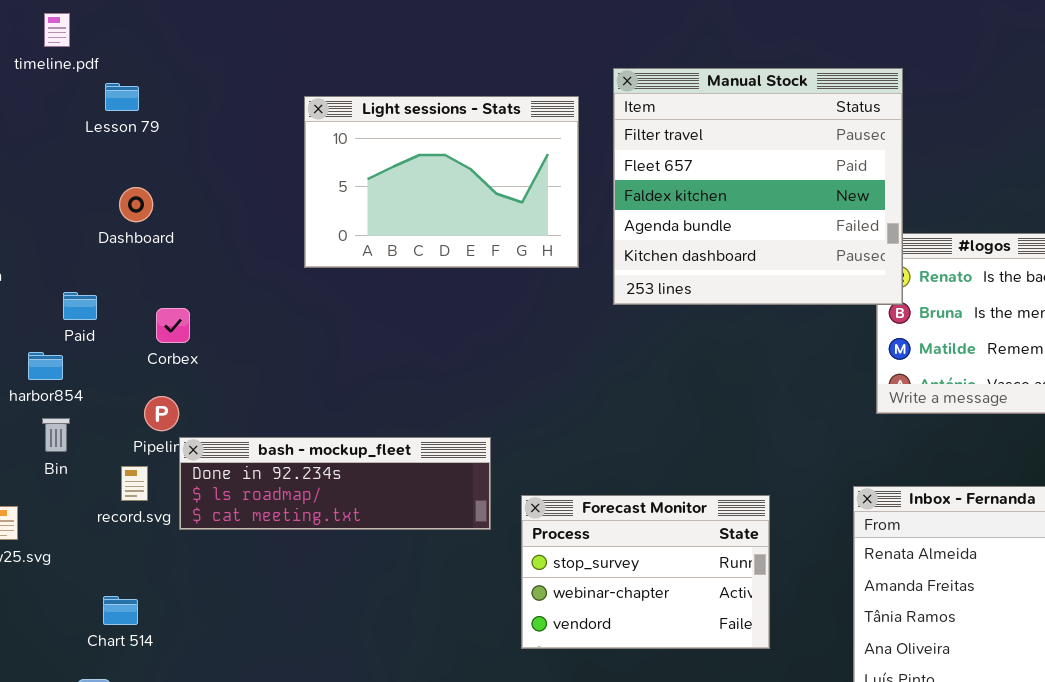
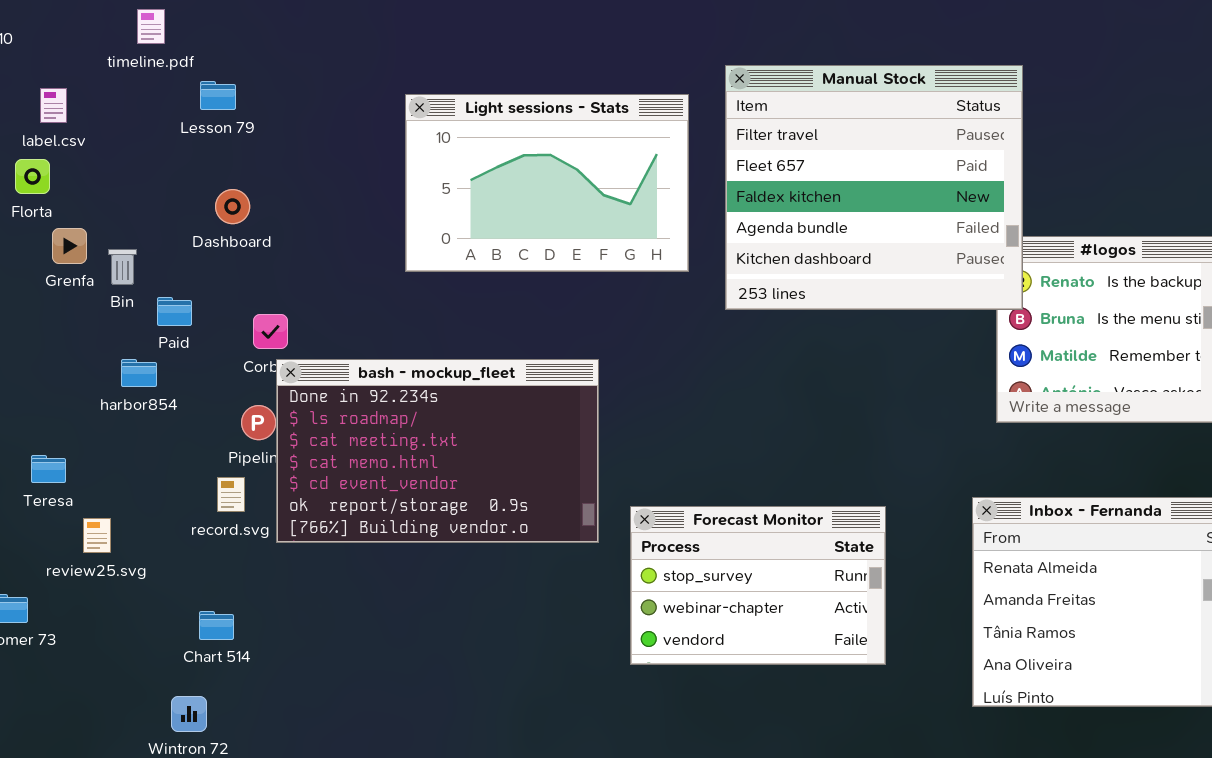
Bin: [42,418,70,452] -> [108,249,137,285], moved
bash - mockup_fleet: [179,437,491,530] -> [276,359,599,543], resized

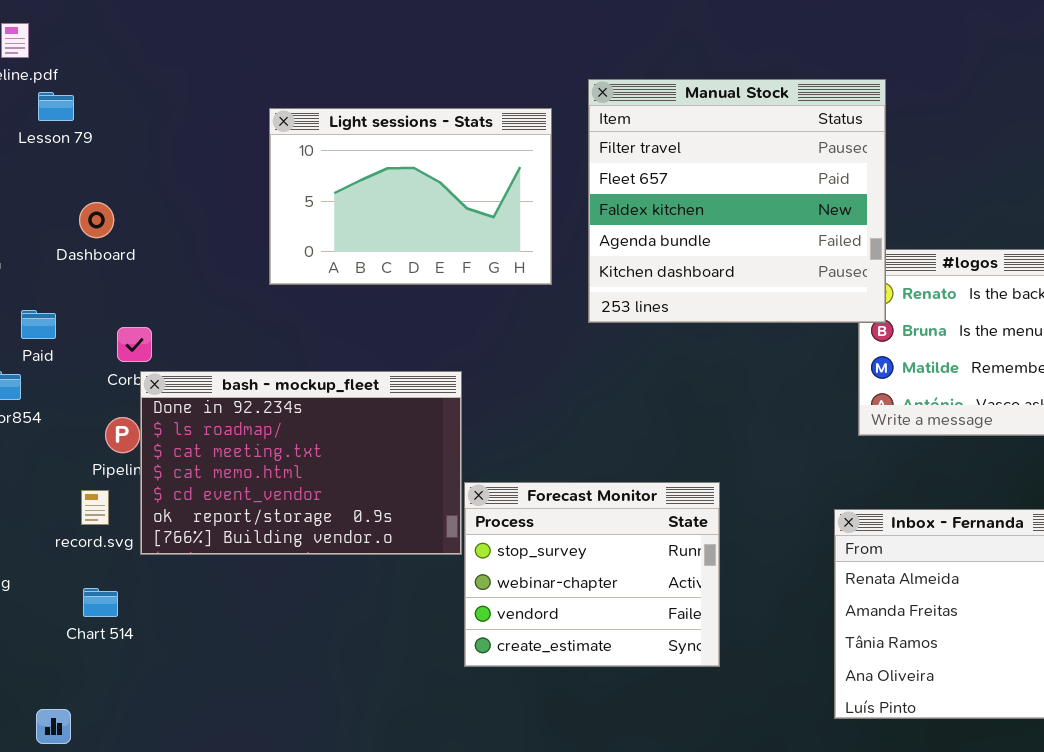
Lesson 79: [200,81,236,110] -> [38,92,74,121], moved
Forecast Monitor: [630,506,886,665] -> [464,482,720,667], moved, resized
Chart 514: [199,611,234,640] -> [83,588,118,617], moved

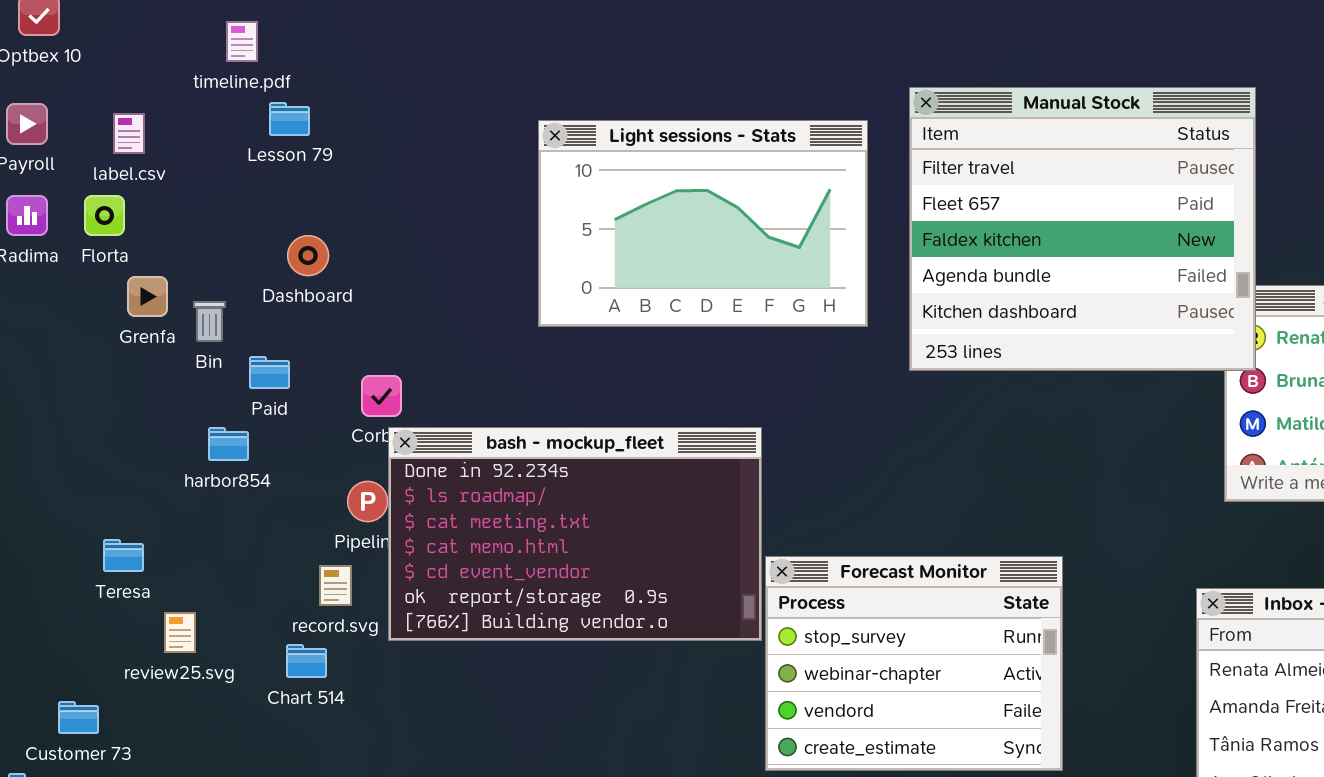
Dashboard: [79,202,114,238] -> [287,235,329,276], moved
Chart 514: [83,588,118,617] -> [286,644,327,678], moved

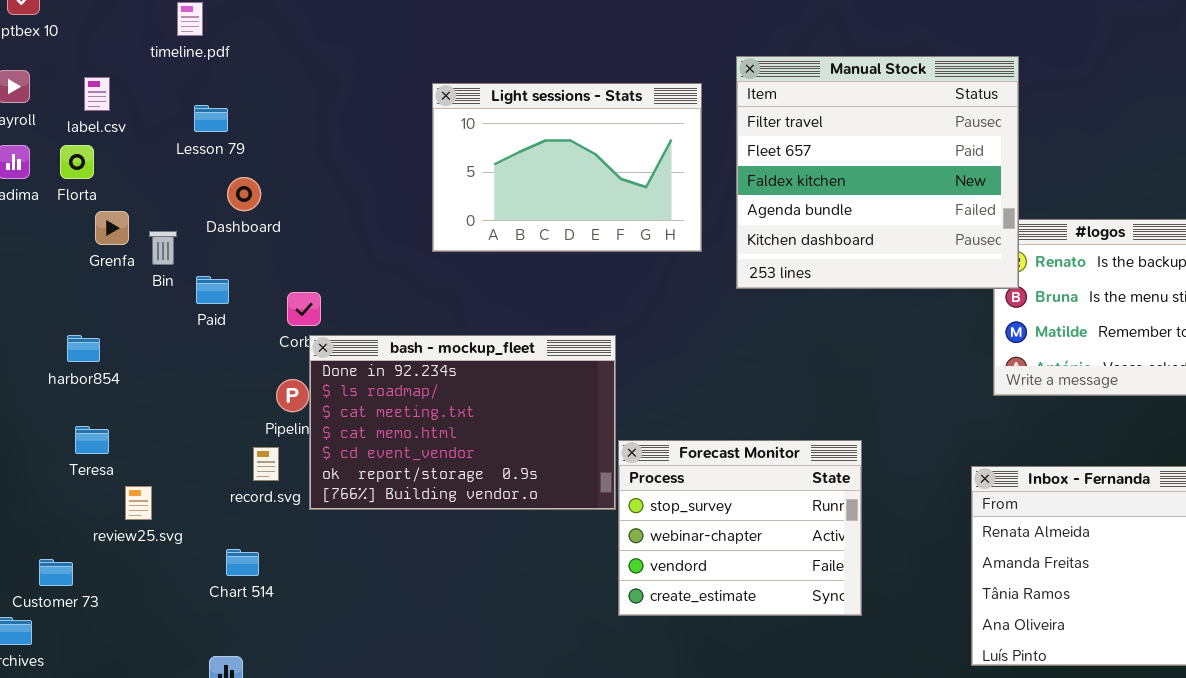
Lesson 79: [269,102,310,136] -> [194,105,228,132], moved
harbor854: [208,427,249,461] -> [67,335,100,362], moved
Chart 514: [286,644,327,678] -> [226,549,259,576], moved

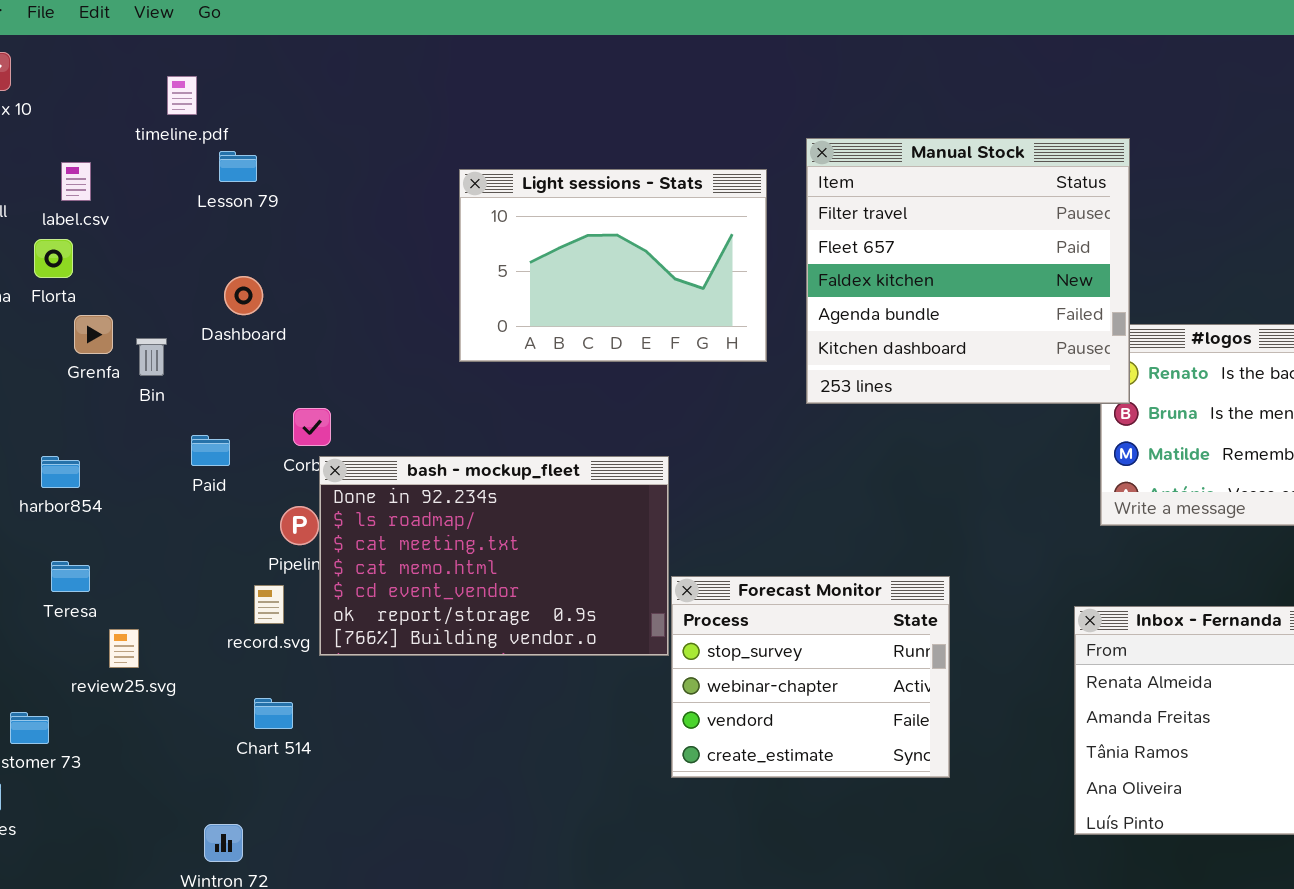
Lesson 79: [194,105,228,132] -> [219,151,257,182], moved
Paid: [196,276,229,304] -> [191,435,230,466], moved
Chart 514: [226,549,259,576] -> [254,698,293,729], moved

